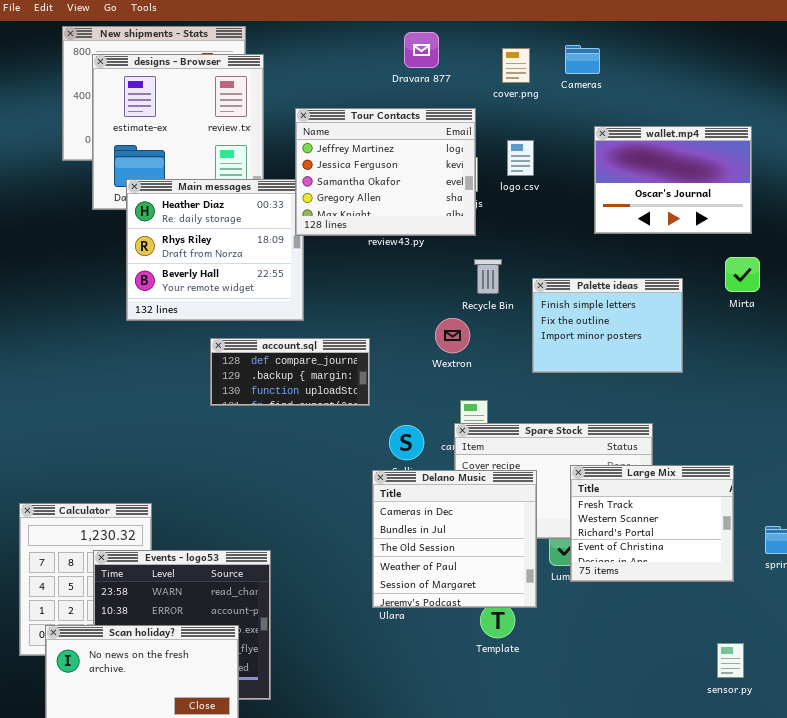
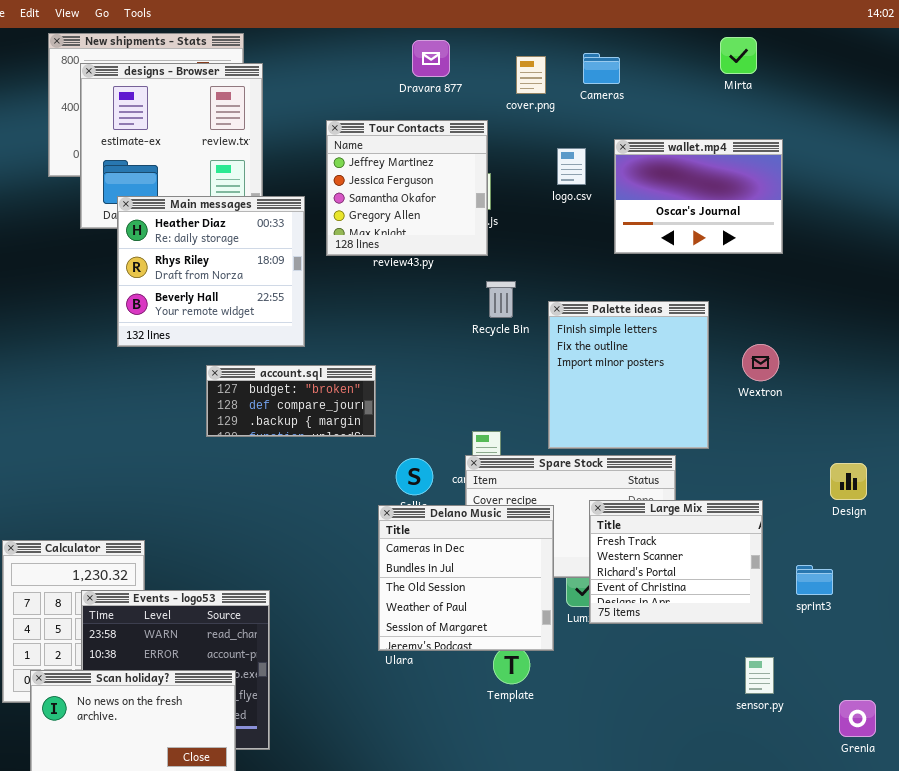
Tour Contacts: [295,108,476,236] -> [326,120,488,256], resized
logo.csv: [507,140,534,176] -> [557,148,586,185], moved
Mirta: [725,257,760,292] -> [720,37,757,74], moved
Palette ideas: [532,278,683,373] -> [548,301,709,449], resized
Wextron: [435,318,470,353] -> [742,344,779,381], moved
account.sql: [210,338,370,406] -> [206,365,376,437], scrolled up 1 row
sensor.py: [717,643,744,678] -> [745,657,774,694], moved

